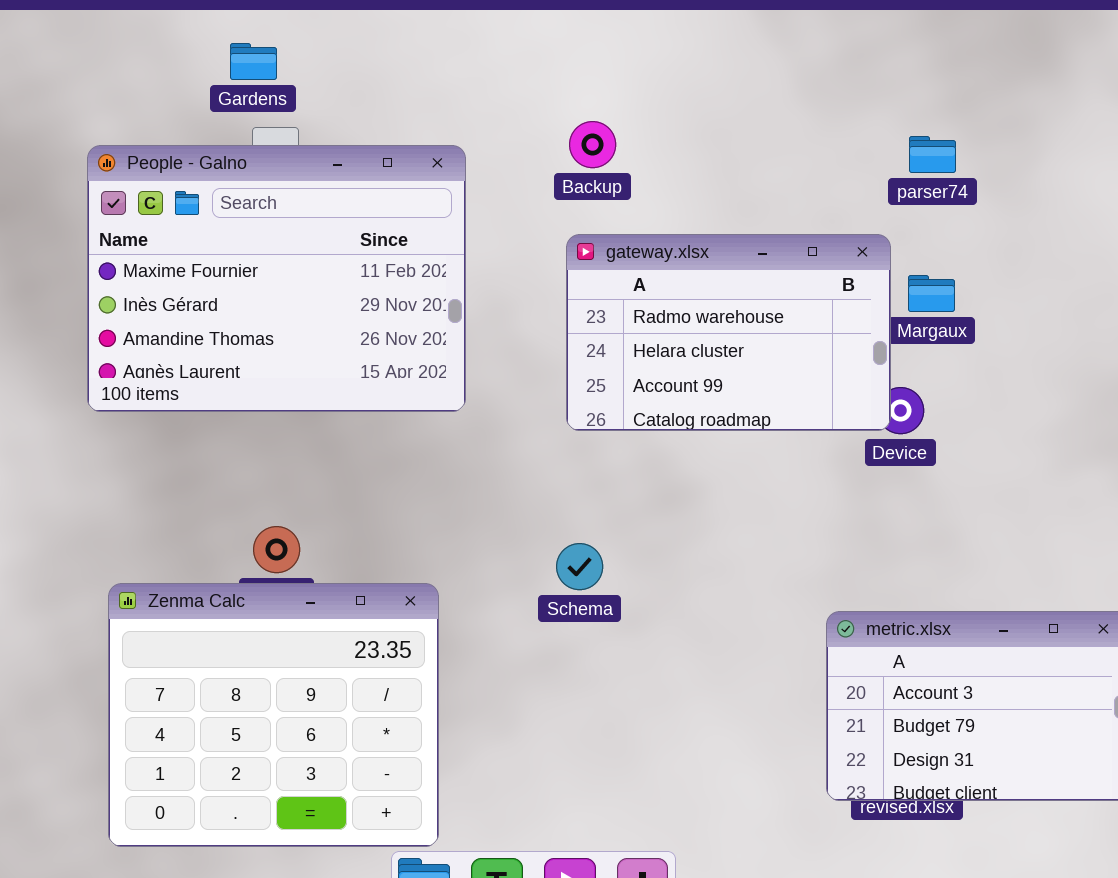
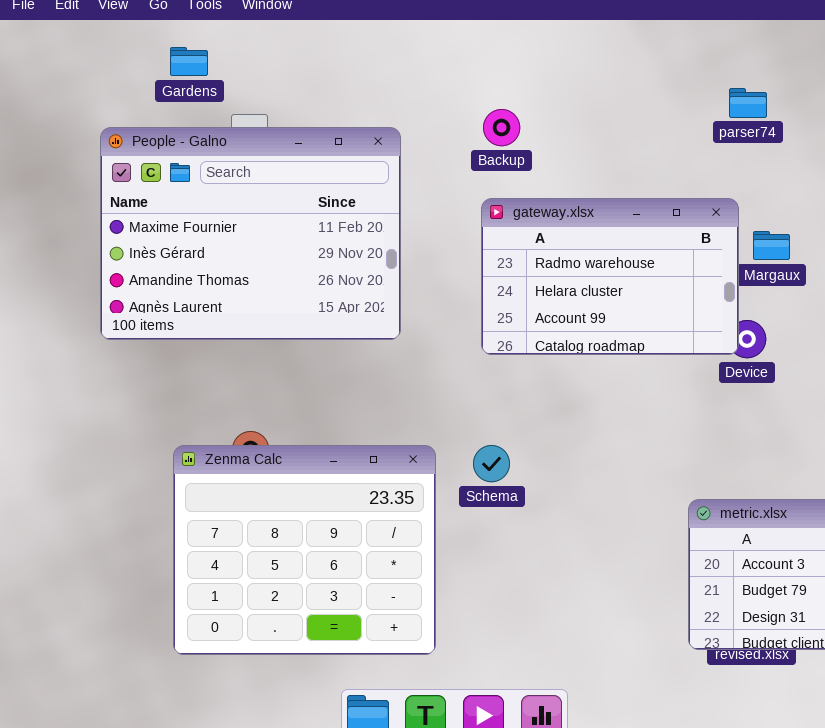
Gardens: [230,43,277,80] -> [170,47,208,76], moved
parser74: [909,136,956,173] -> [729,88,767,118], moved
Zenma Calc: [108,583,439,847] -> [173,445,436,655], moved

